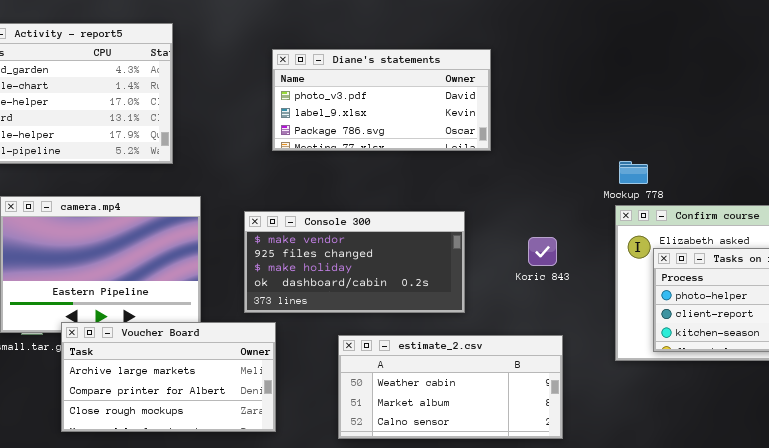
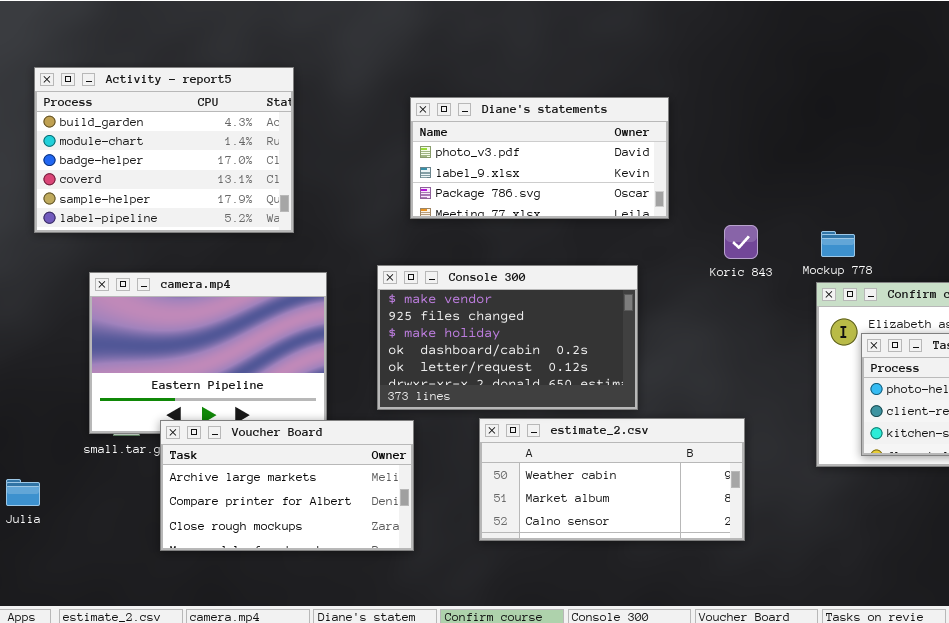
Console 300: [244,211,465,313] -> [377,265,638,410], resized
Koric 843: [528,237,557,266] -> [724,225,758,259], moved
estimate_2.csv: [338,335,563,439] -> [479,418,745,541], moved

